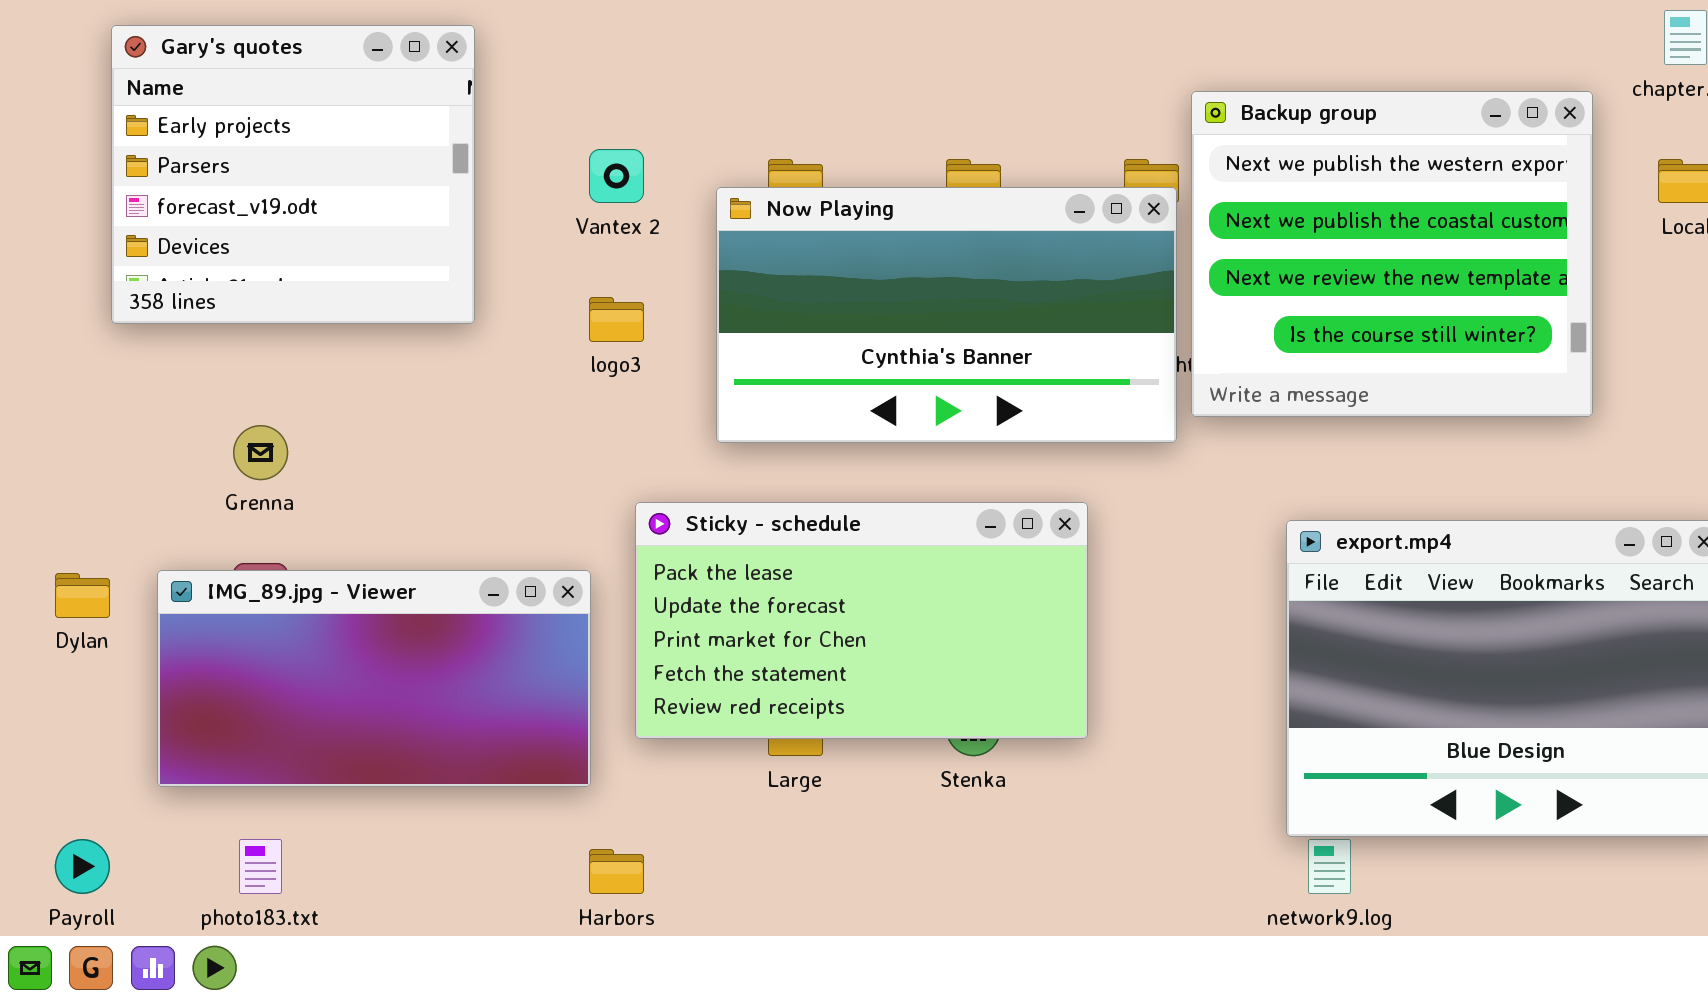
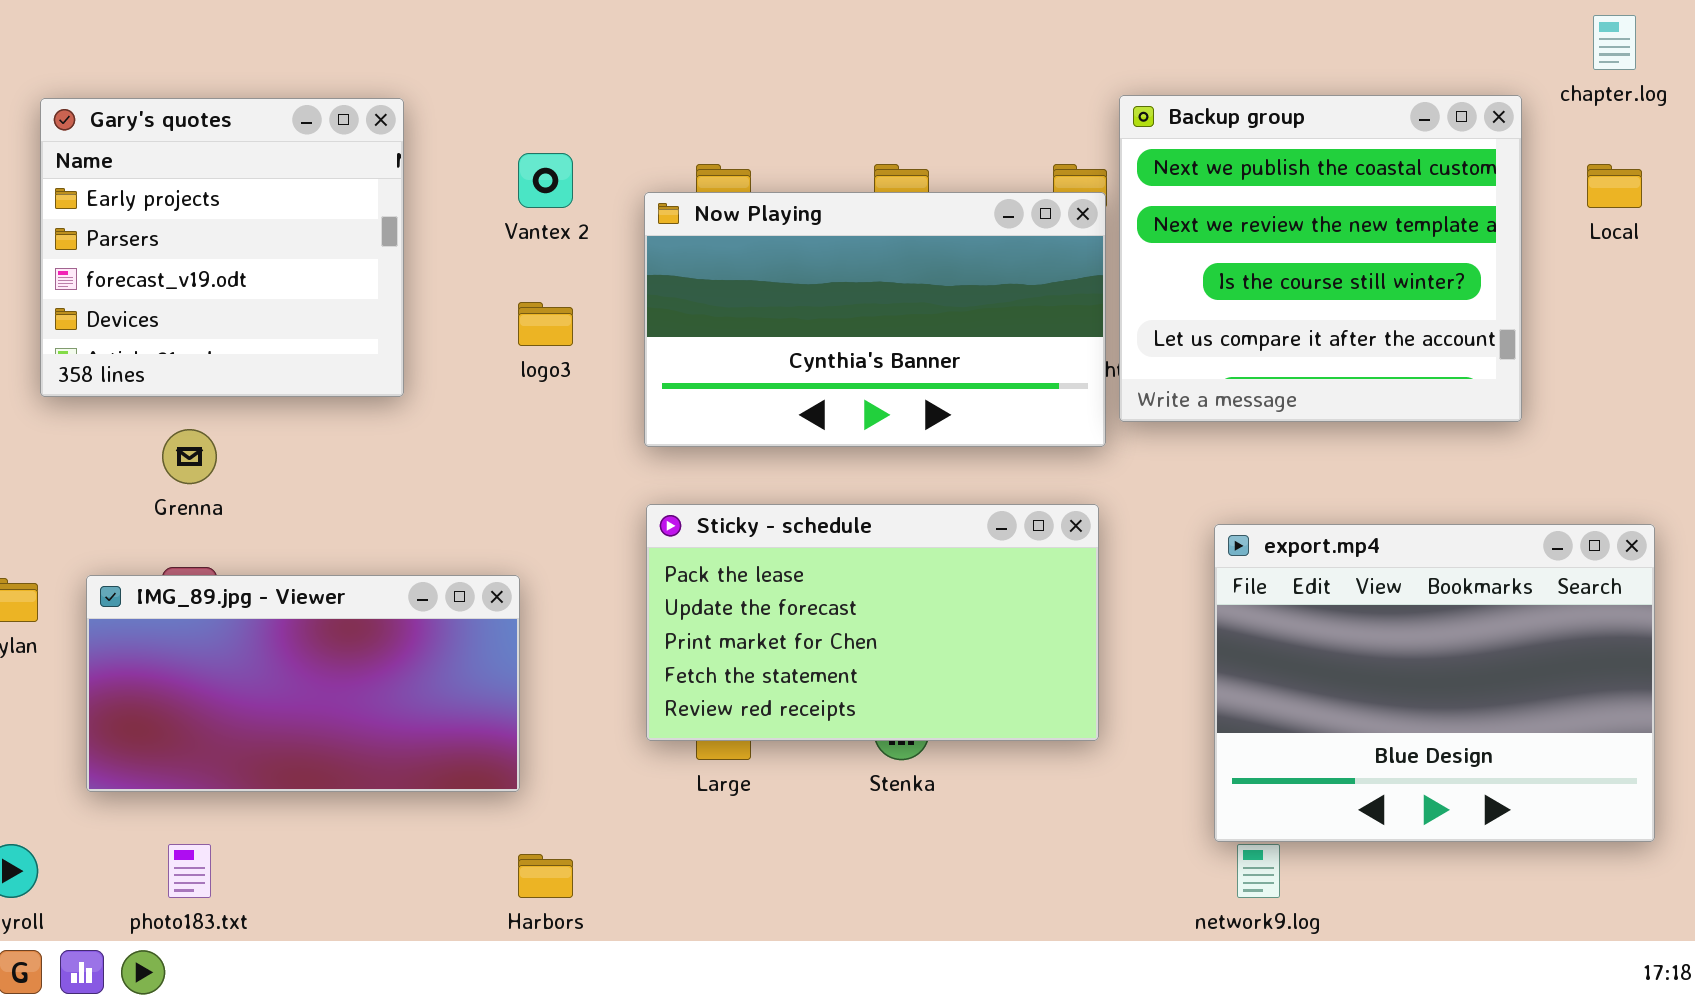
Gary's quotes: [111,25,475,324] -> [40,98,404,397], moved
Backup group: [1191,91,1593,417] -> [1119,95,1522,422], scrolled down 1 row
Sticky - schedule: [635,502,1088,739] -> [646,504,1099,741], moved

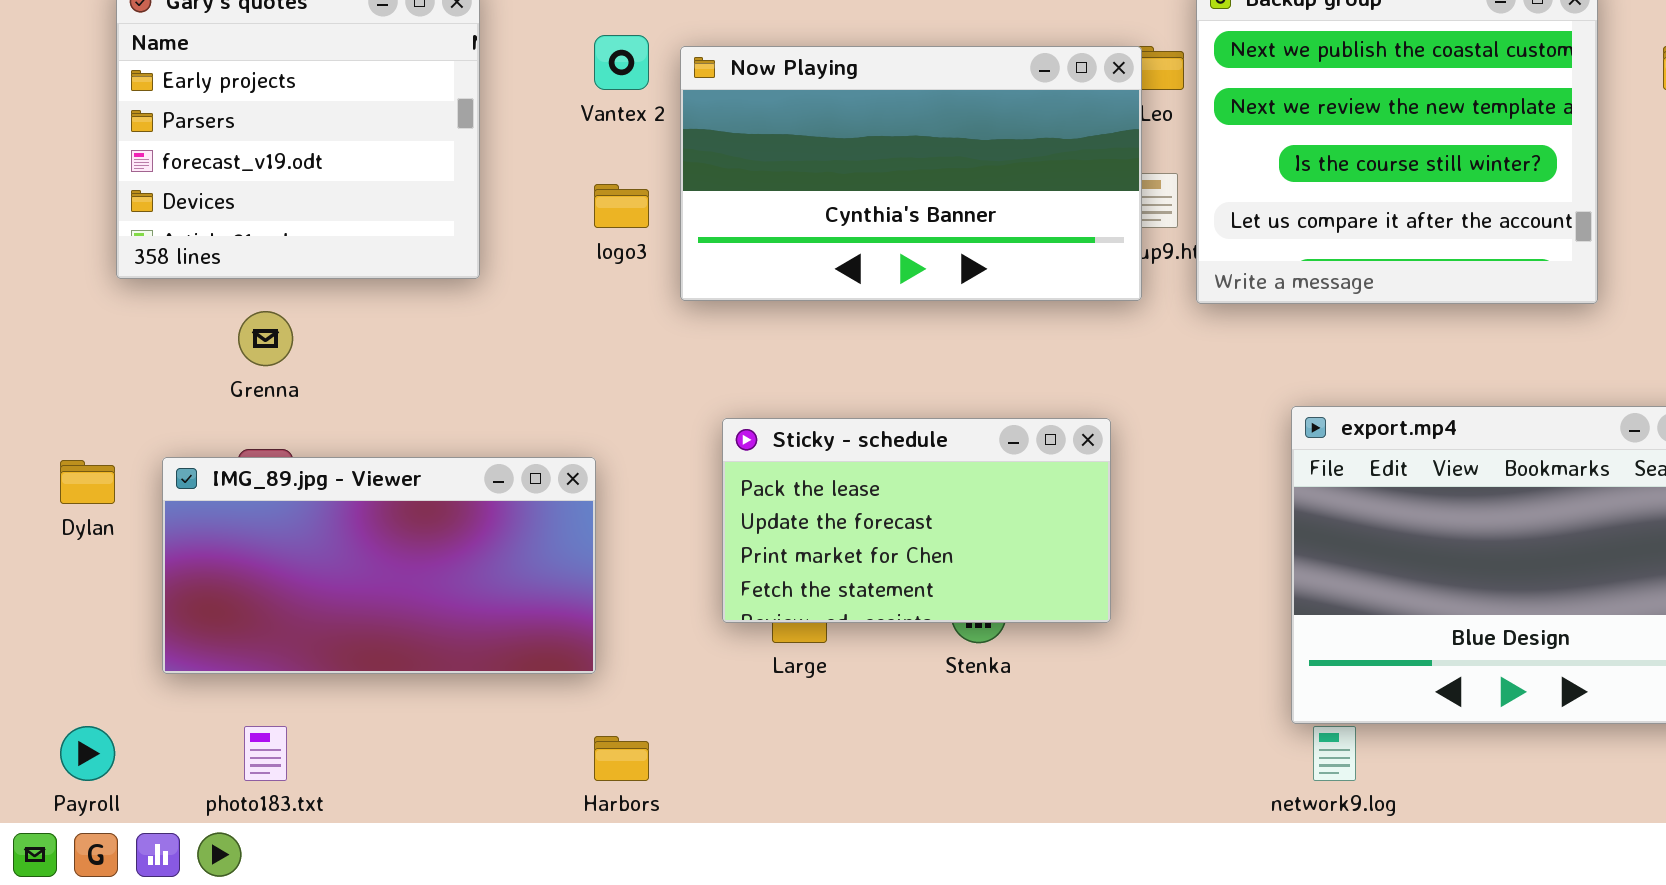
Now Playing: [644,192,1106,447] -> [680,46,1142,301], moved
Sticky - schedule: [646,504,1099,741] -> [722,418,1111,623], resized

